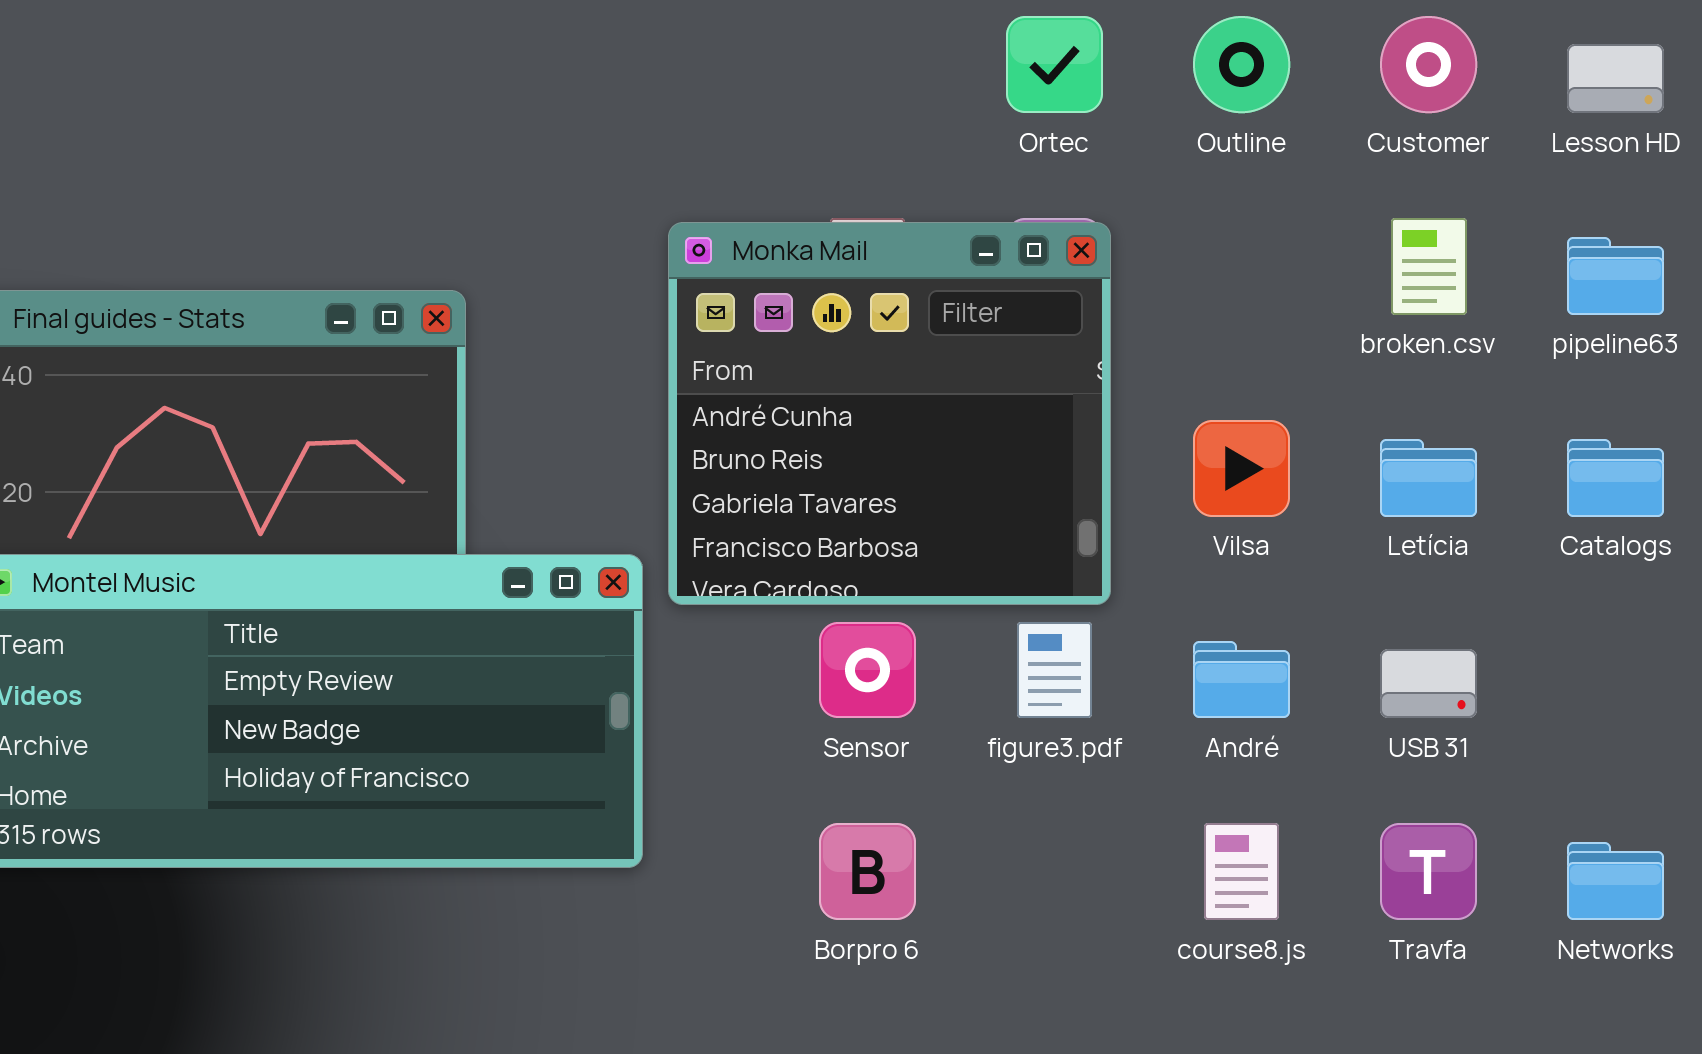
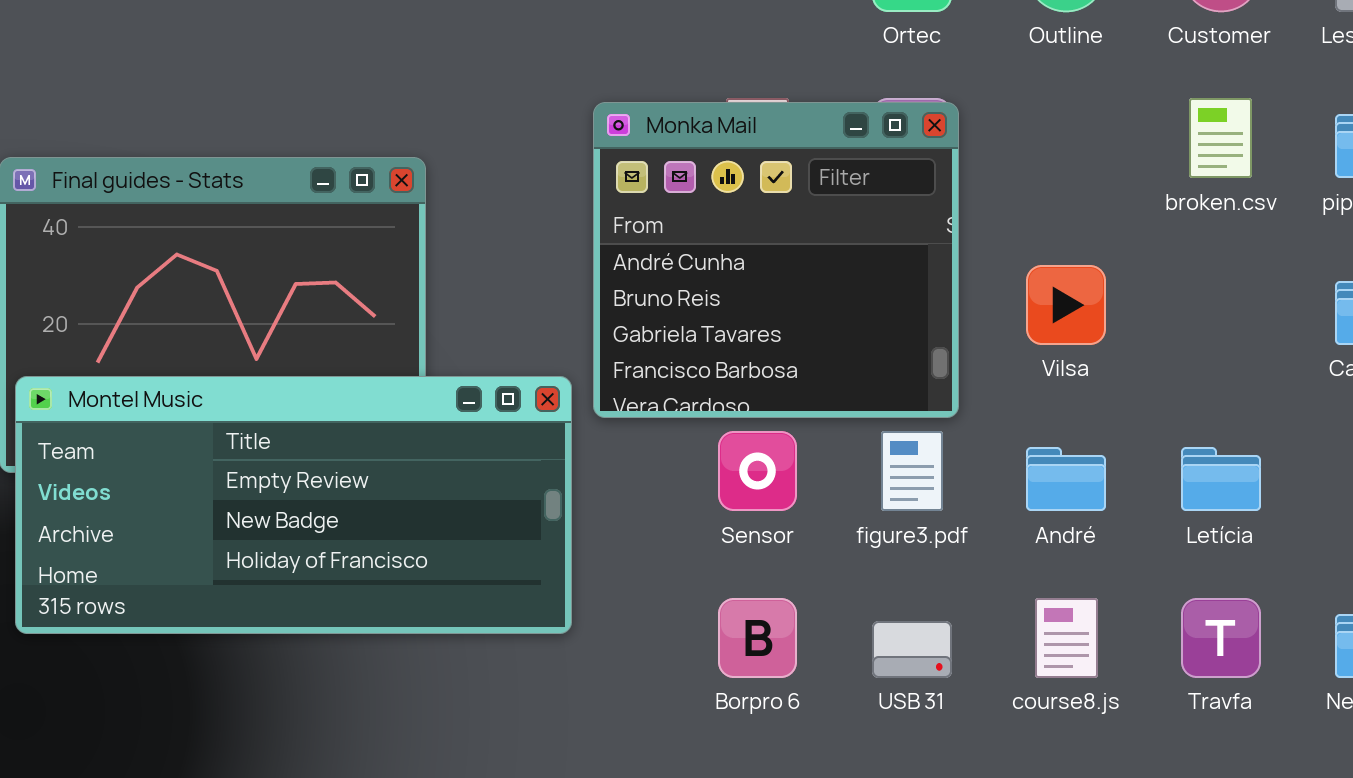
Letícia: [1380,439,1477,517] -> [1181,447,1261,511], moved
USB 31: [1380,649,1477,718] -> [872,621,952,678], moved

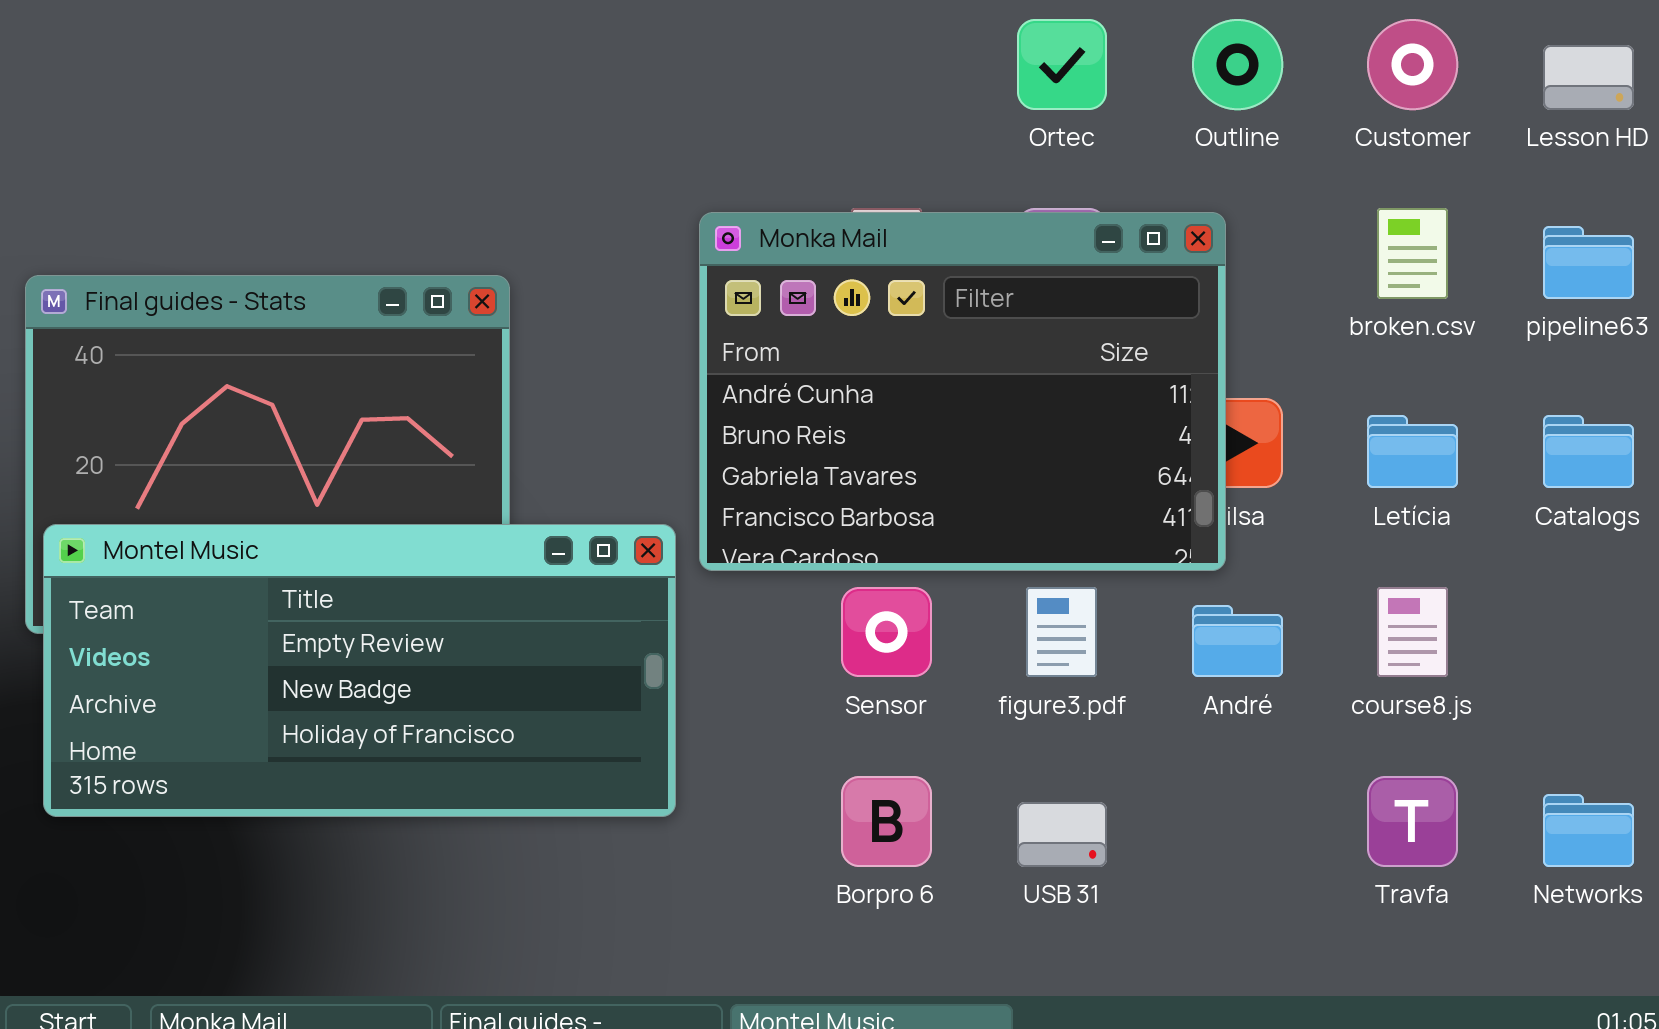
Monka Mail: [593,102,959,418] -> [699,212,1226,571], resized
Letícia: [1181,447,1261,511] -> [1367,415,1458,488], moved
course8.js: [1035,598,1098,678] -> [1377,587,1448,677], moved

